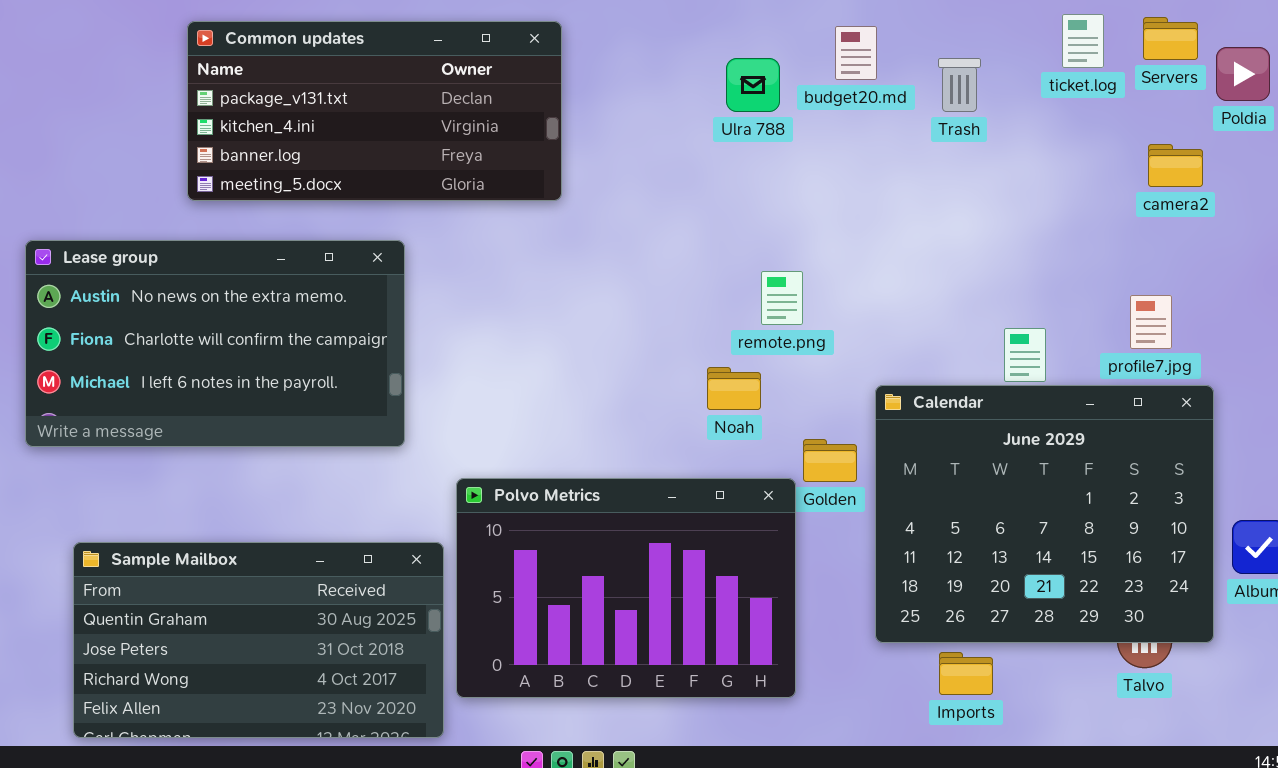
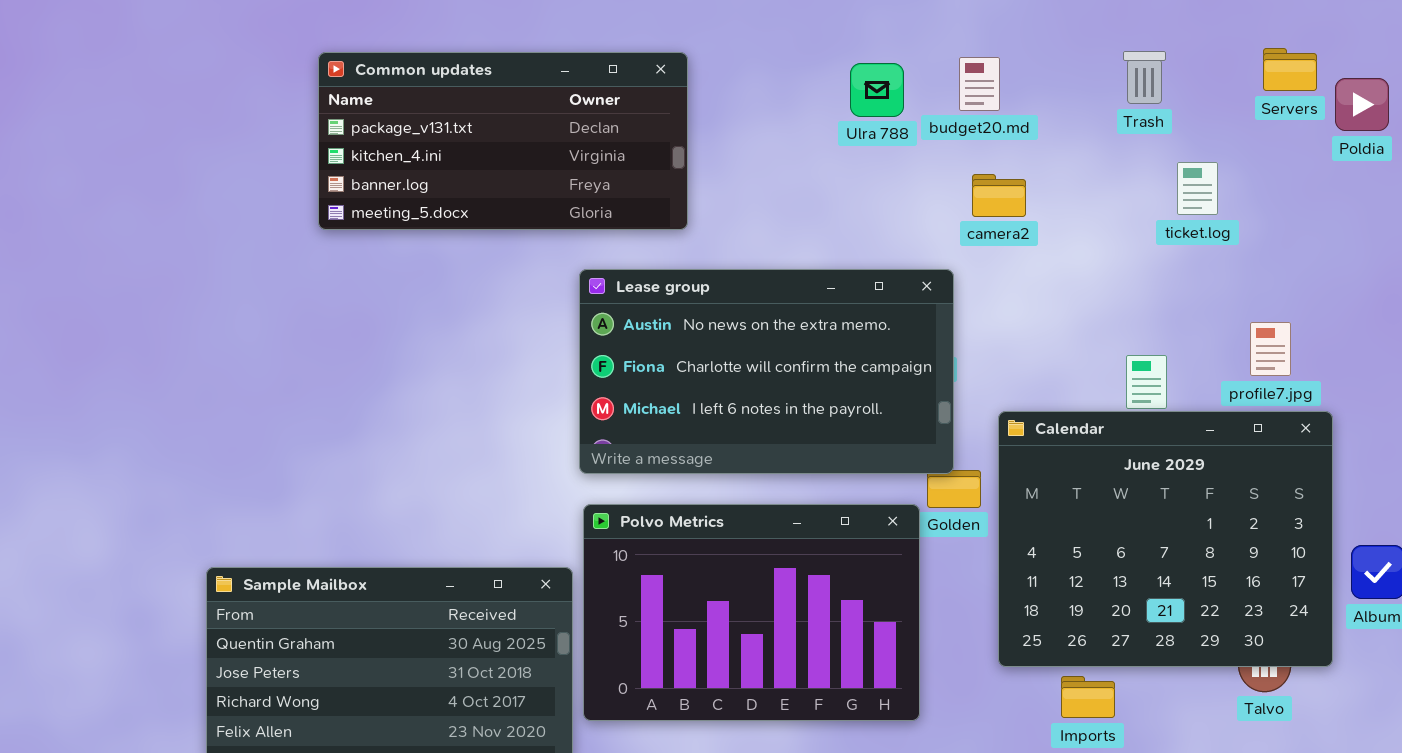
ticket.log: [1062,14,1104,68] -> [1177,162,1218,215], moved
Ulra 788: [726,58,780,112] -> [850,63,904,117], moved
Trash: [938,58,981,112] -> [1123,51,1166,104], moved
camera2: [1148,144,1203,187] -> [972,174,1026,217], moved
Lease group: [25,240,405,447] -> [579,269,954,474], moved

